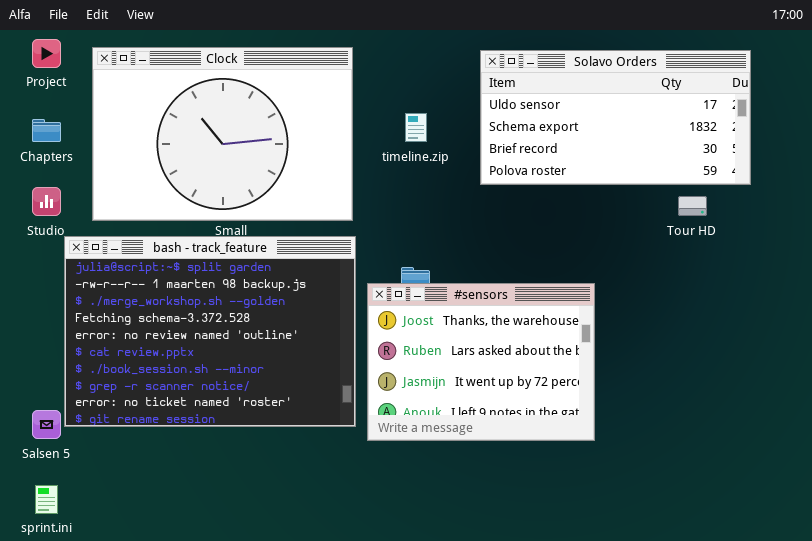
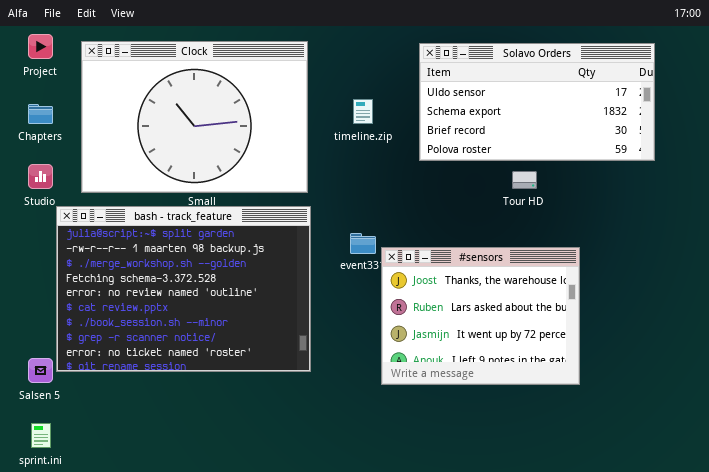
Tour HD: [678,196,707,216] -> [512,171,537,189], moved
#sensors: [367,283,595,441] -> [381,247,580,385], moved

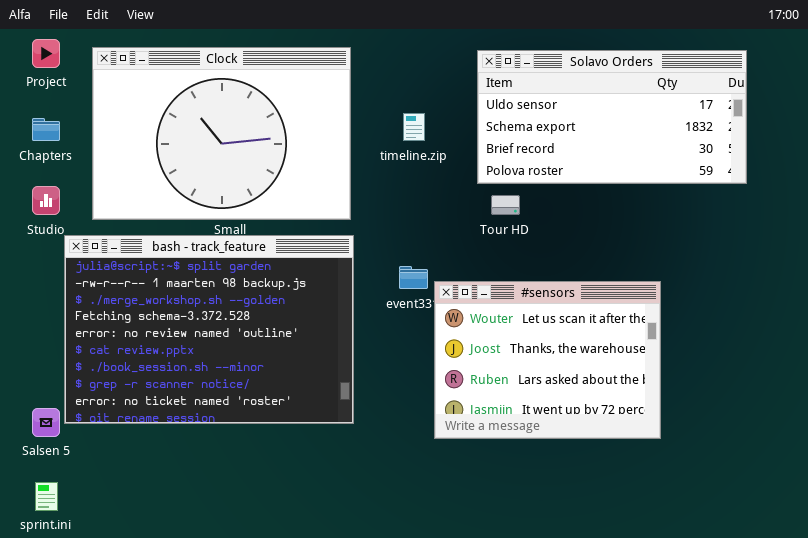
Tour HD: [512,171,537,189] -> [491,195,520,215], moved
#sensors: [381,247,580,385] -> [434,281,661,439], scrolled up 1 row

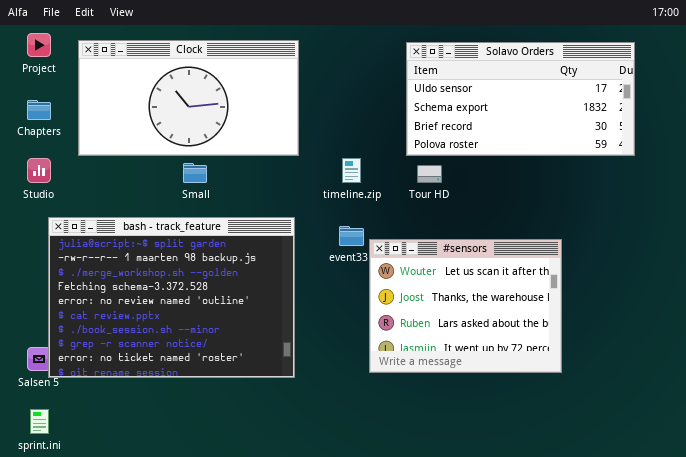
Clock: [92,47,351,220] -> [78,40,299,156], resized
timeline.zip: [403,113,425,141] -> [342,158,361,183], moved
bash - track_feature: [64,235,354,424] -> [48,217,295,378], moved

